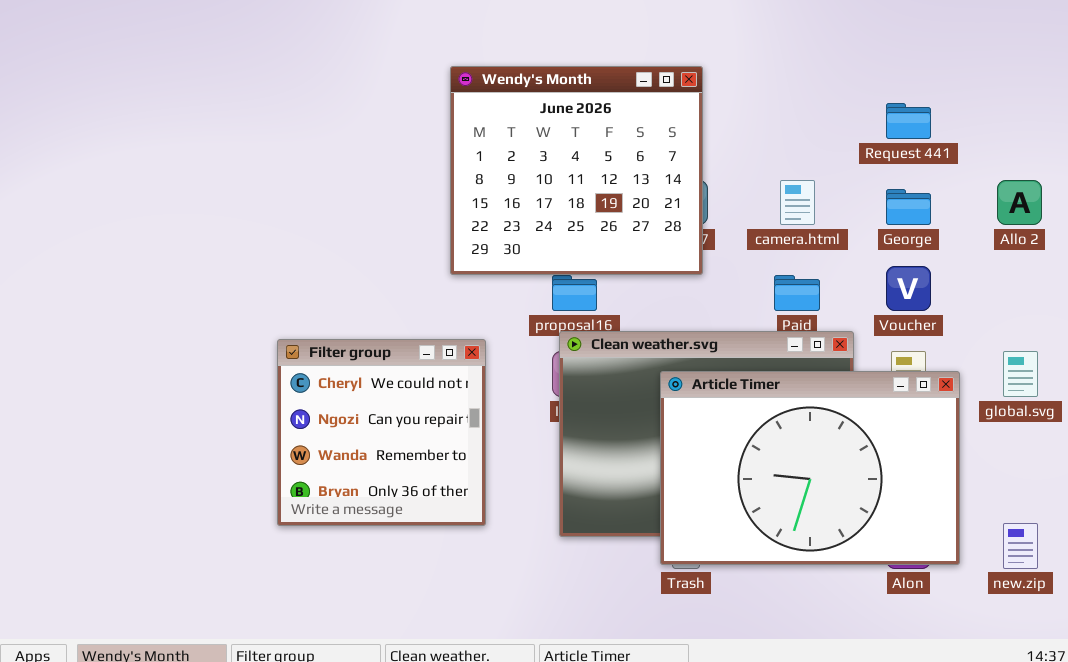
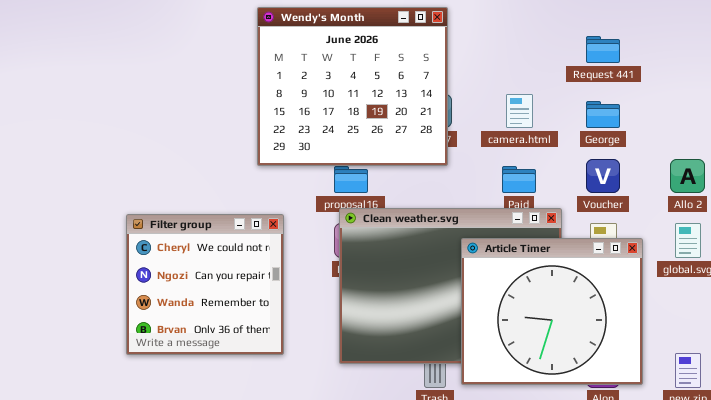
Allo 2: [997,180,1042,225] -> [670,159,705,193], moved
Article Timer: [660,371,960,565] -> [461,238,643,385], resized

